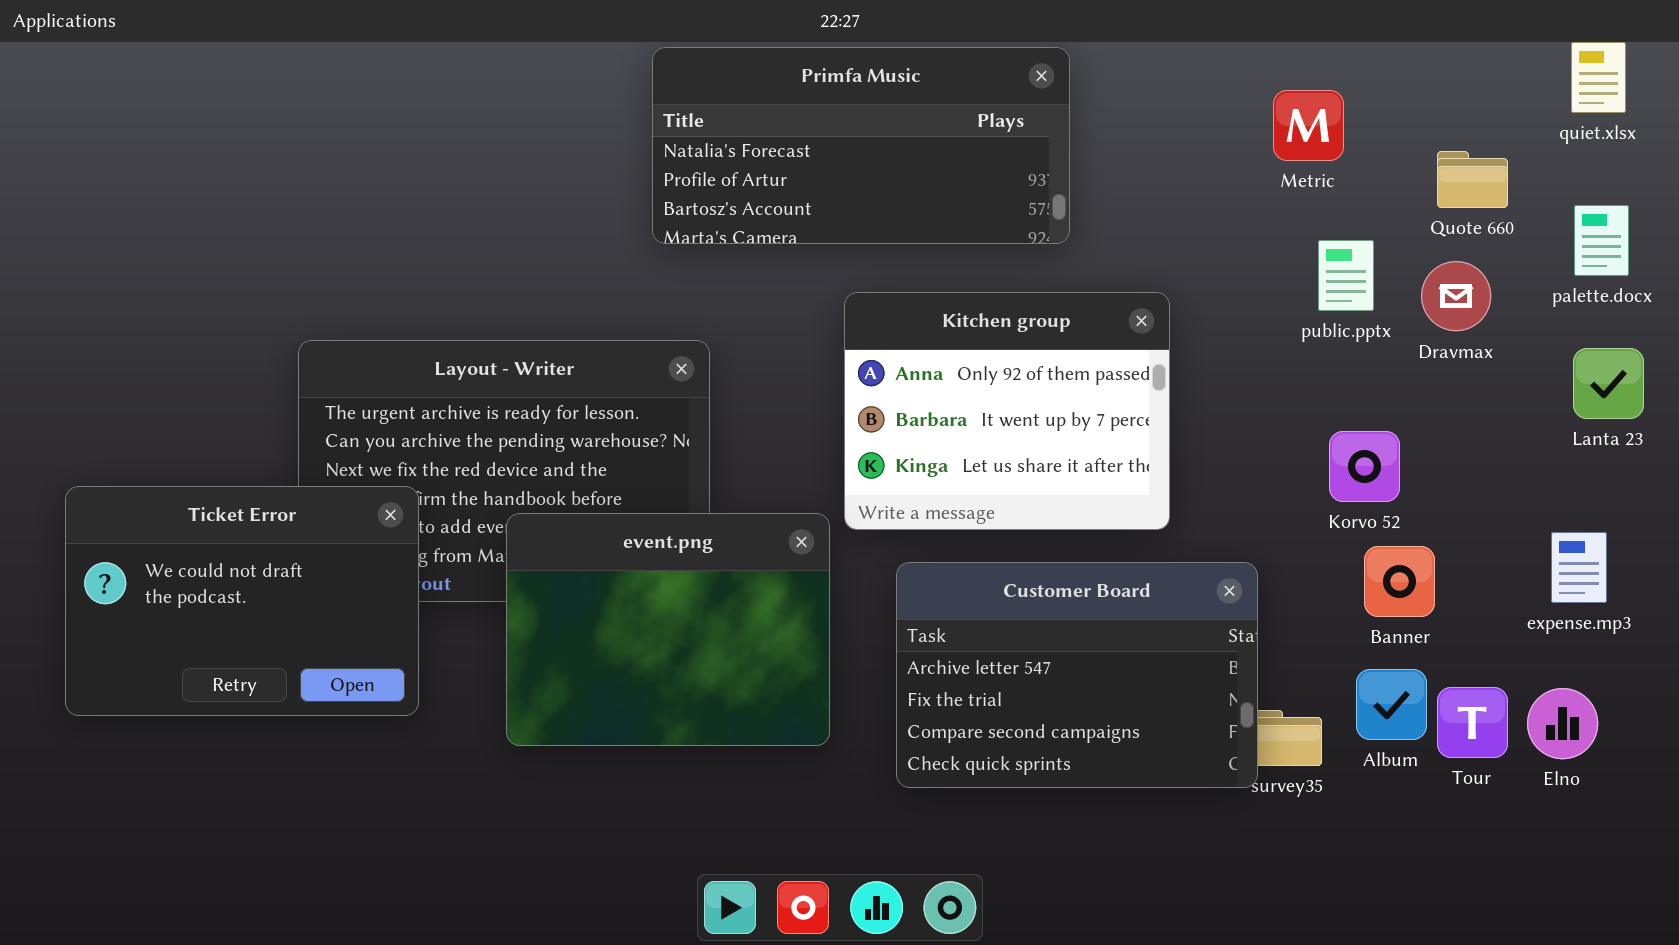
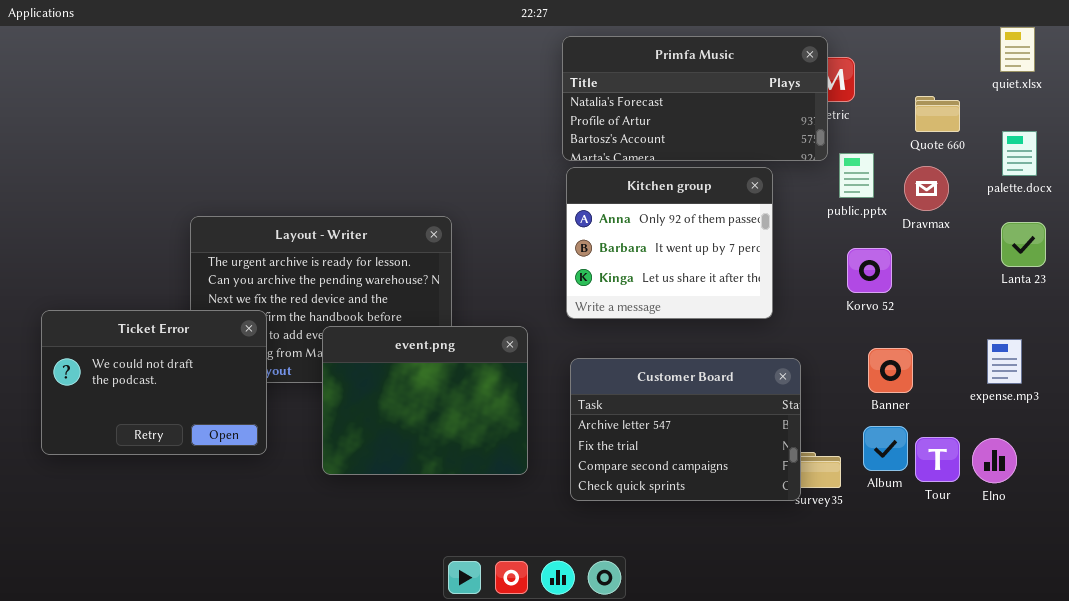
Primfa Music: [652,47,1070,244] -> [562,36,828,161], moved
Kitchen group: [844,292,1170,530] -> [566,167,773,319], moved
Korvo 52: [1329,431,1400,502] -> [847,248,892,293], moved

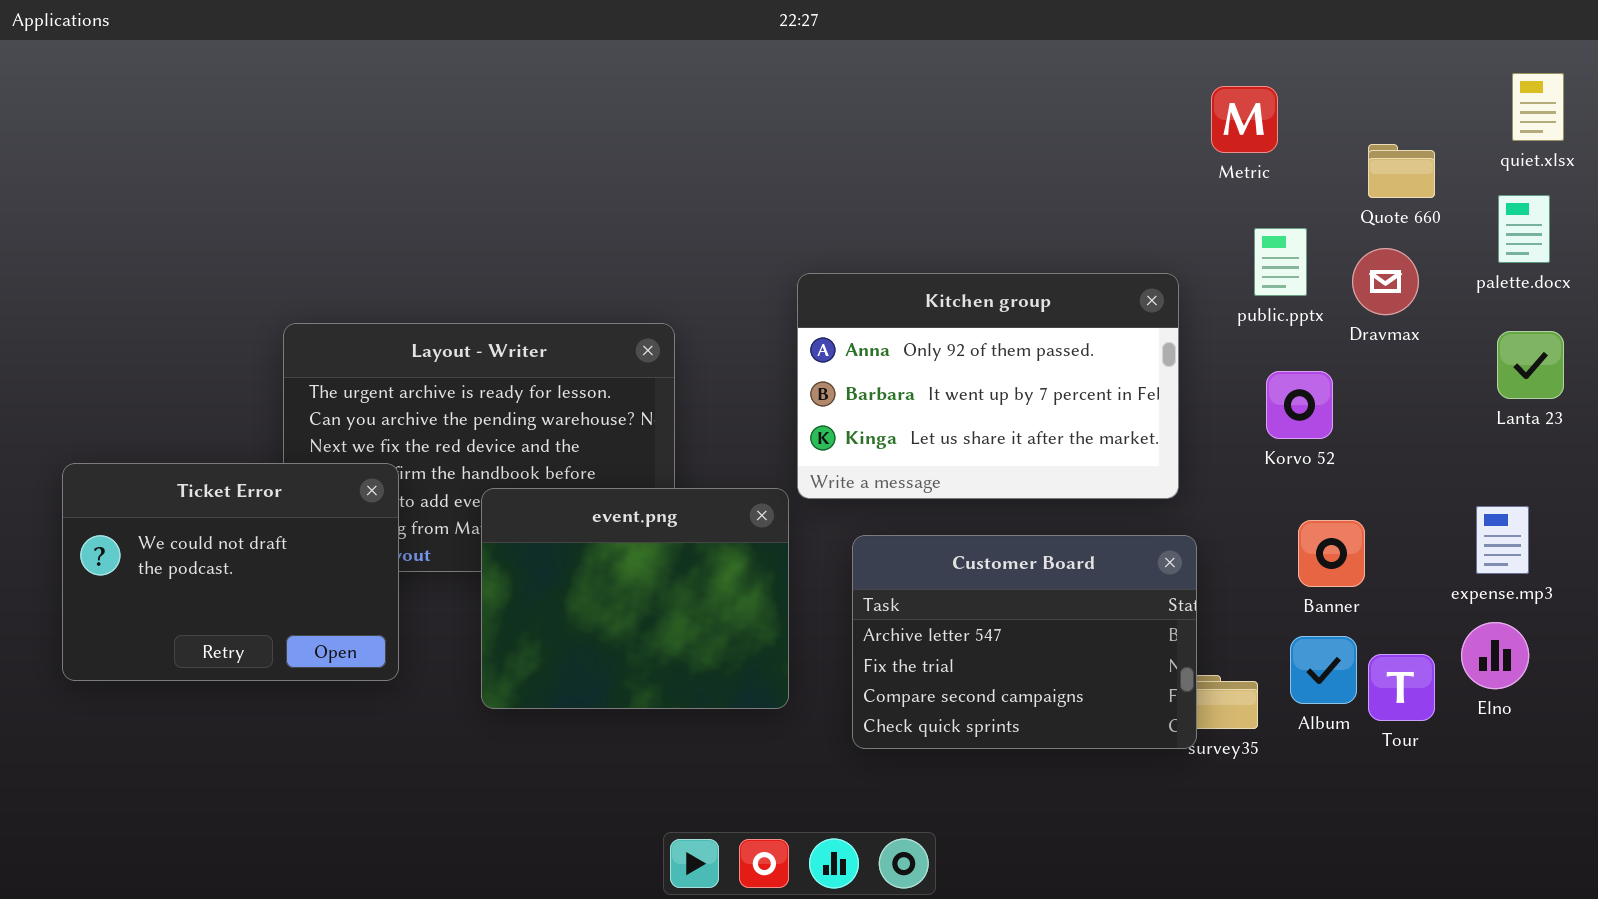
quiet.xlsx: [1000,27,1035,72] -> [1512,73,1564,141], moved
Primfa Music: [562,36,828,161] -> none, closed
Kitchen group: [566,167,773,319] -> [797,273,1179,499], moved, resized
Elno: [972,438,1017,483] -> [1461,622,1529,689], moved

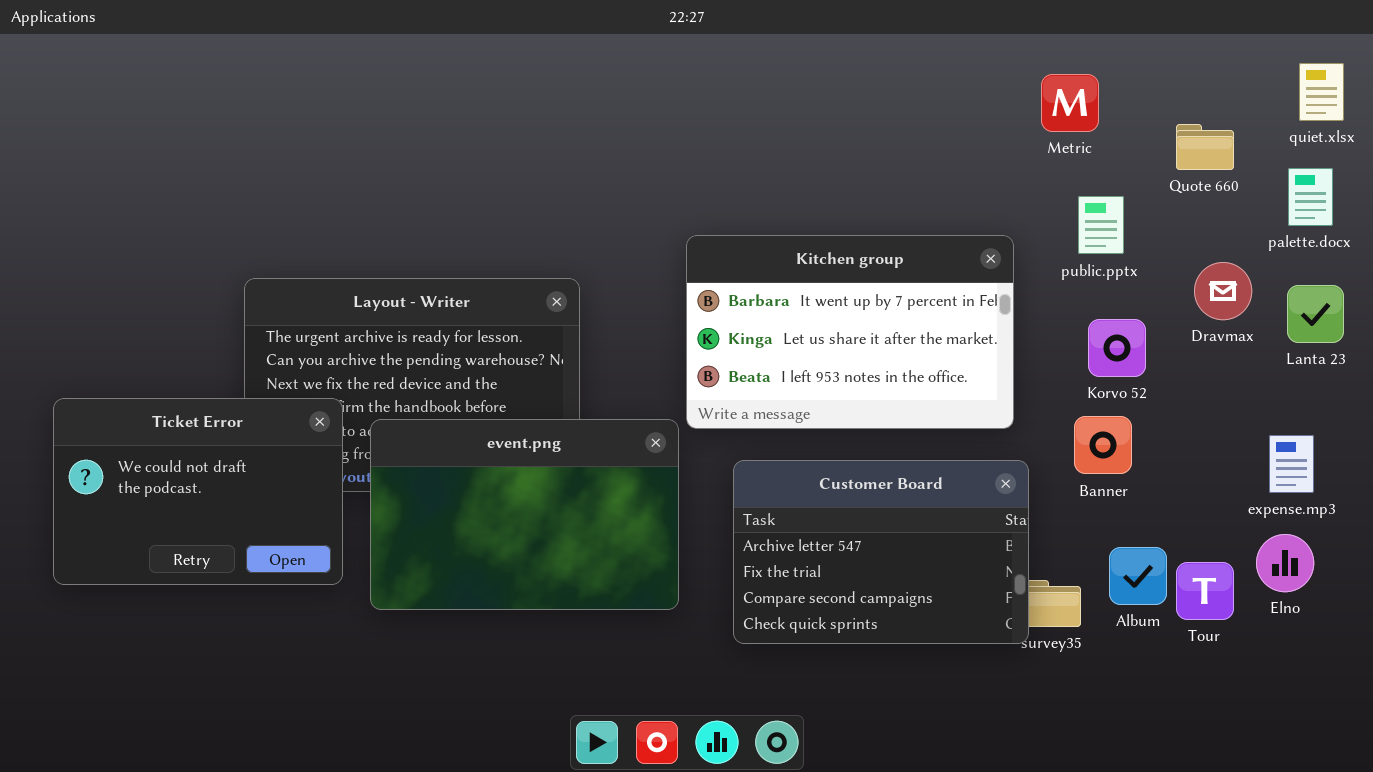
Dravmax: [1352,248,1419,315] -> [1194,262,1252,320], moved
Kitchen group: [797,273,1179,499] -> [686,235,1014,429], scrolled down 1 row
event.png: [481,488,789,709] -> [370,419,679,610], resized
Banner: [1298,520,1365,587] -> [1074,416,1132,474], moved

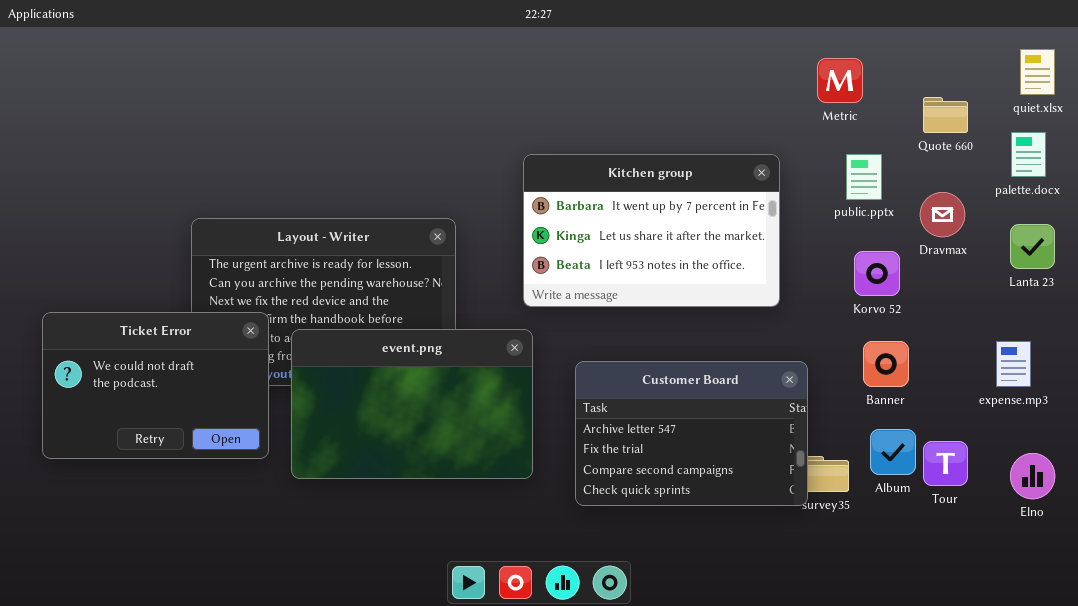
Kitchen group: [686,235,1014,429] -> [523,154,780,307], moved
Dravmax: [1194,262,1252,320] -> [920,192,965,237], moved
Banner: [1074,416,1132,474] -> [863,341,909,387], moved
Elno: [1256,534,1314,592] -> [1010,453,1055,499], moved

